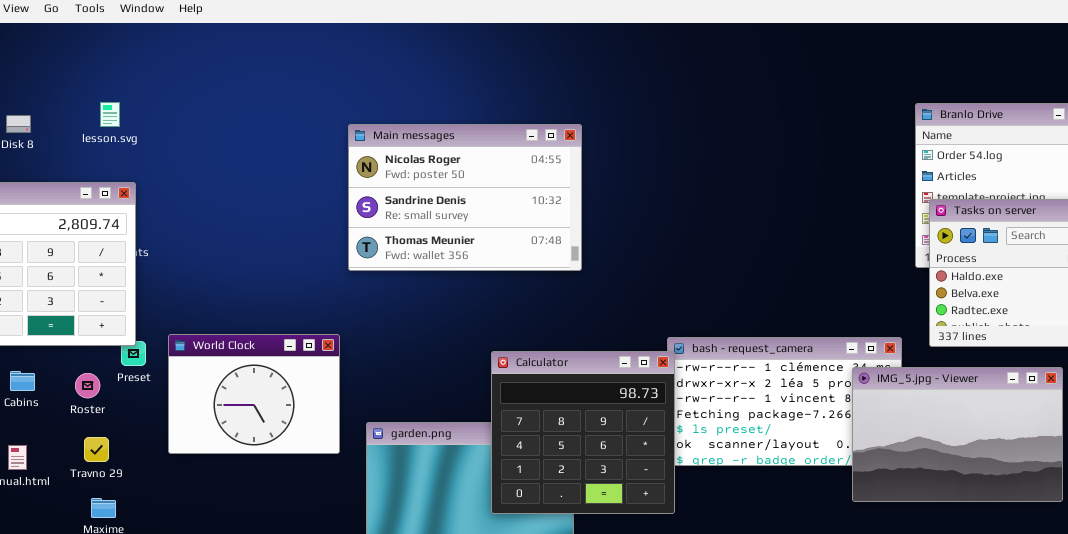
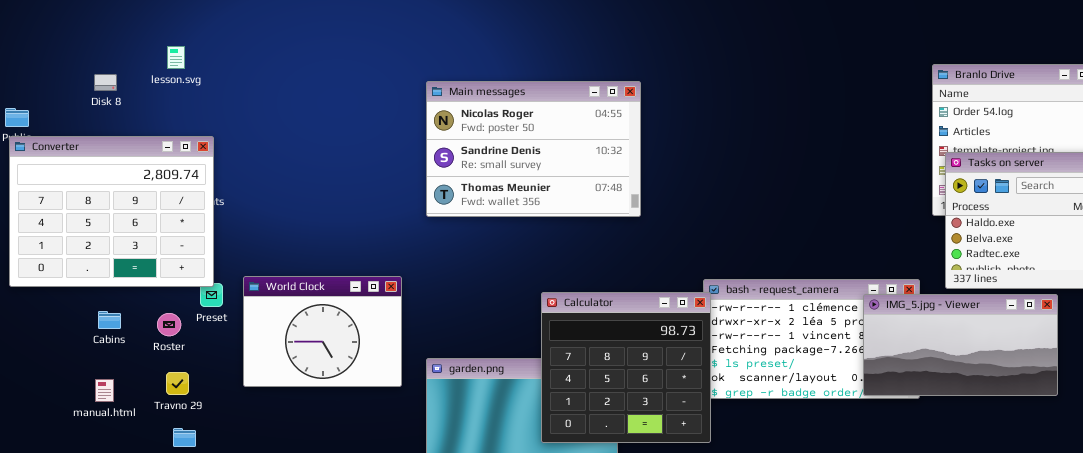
lesson.svg: [100,102,120,127] -> [167,46,185,69], moved
Main messages: [348,124,582,271] -> [426,81,641,217], moved
IMG_5.jpg - Viewer: [852,367,1063,502] -> [863,294,1058,396], moved, resized

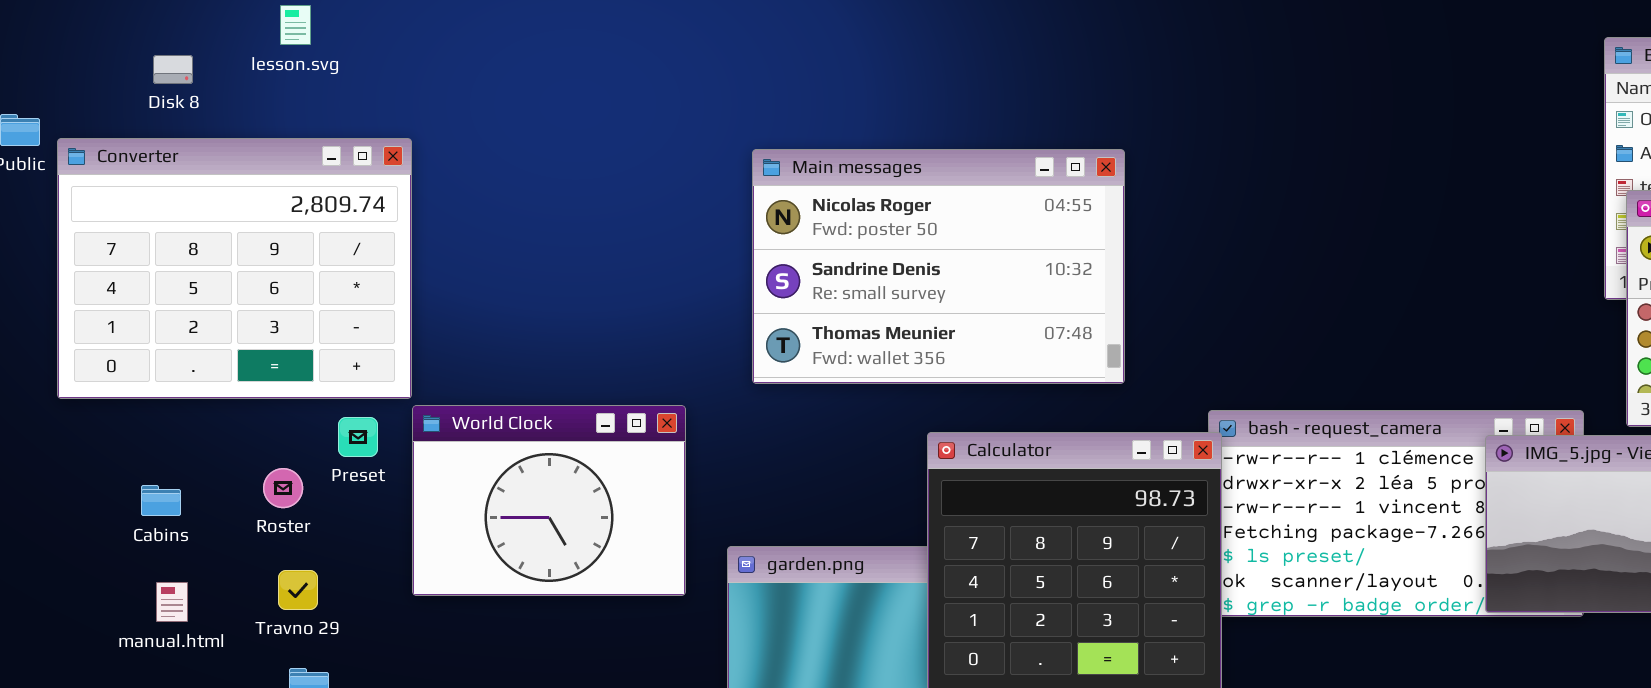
Main messages: [426,81,641,217] -> [752,149,1125,384], moved
Converter: [9,136,214,287] -> [57,138,412,399], moved
Cabins: [98,311,121,329] -> [141,485,181,516], moved

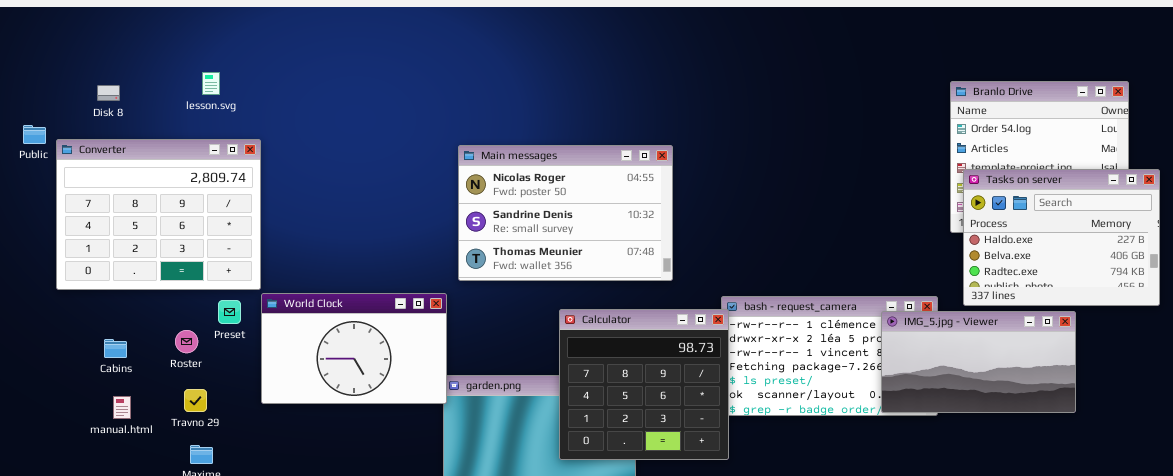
lesson.svg: [280,5,311,45] -> [202,72,220,95], moved
Disk 8: [153,55,193,84] -> [97,85,120,101], moved
World Clock: [412,405,686,596] -> [261,293,447,404], resized

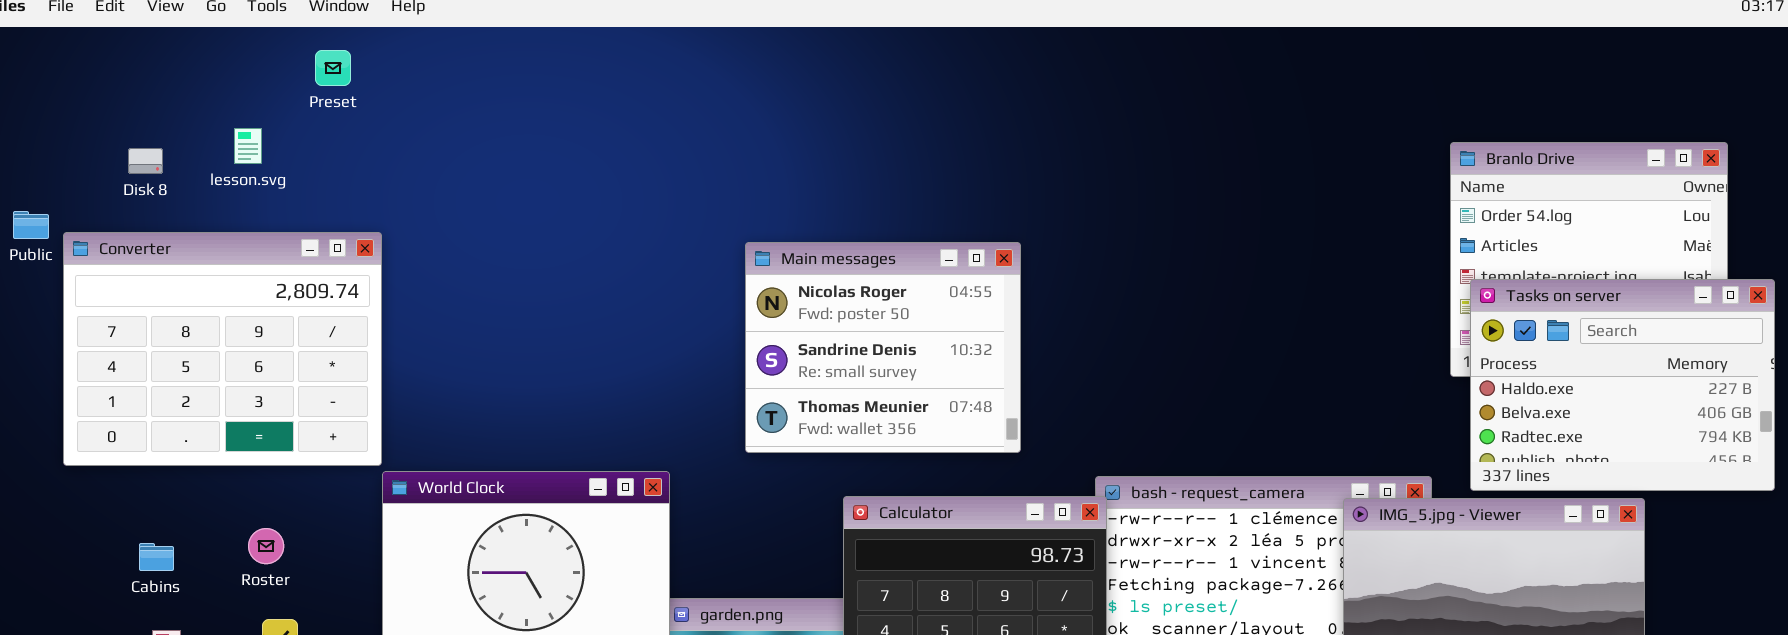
lesson.svg: [202,72,220,95] -> [234,128,262,164], moved
Main messages: [458,145,673,281] -> [745,242,1021,453], resized
Preset: [218,300,241,324] -> [315,50,351,86], moved

